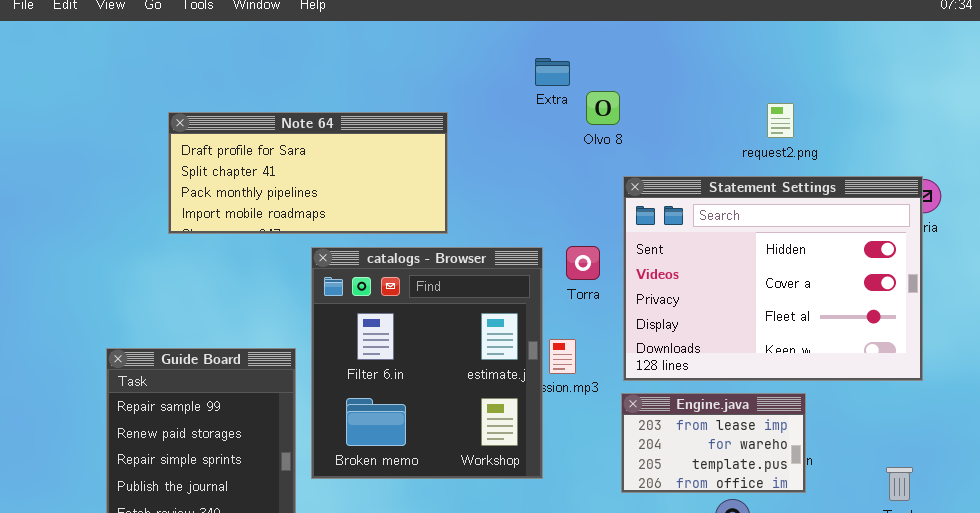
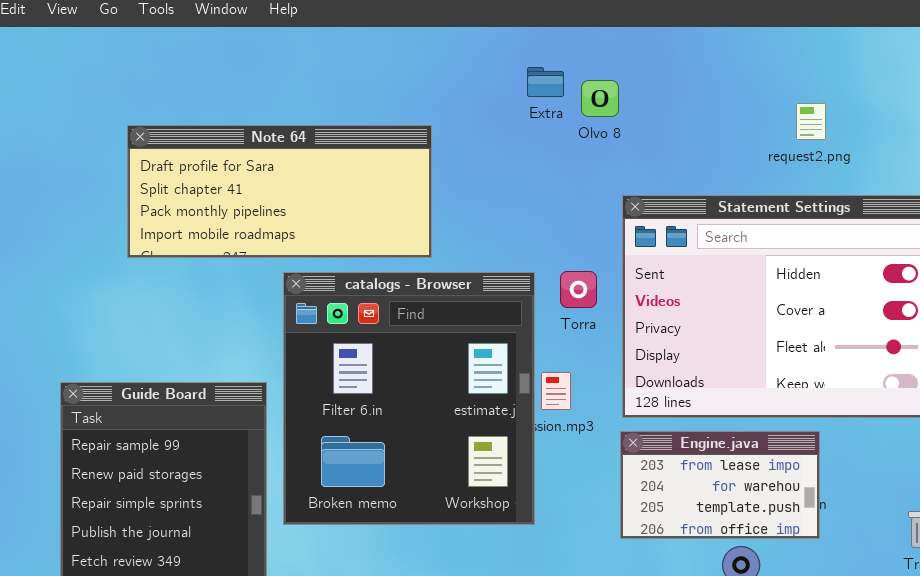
Olvo 8: [586,91,620,125] -> [581,80,619,117], moved
request2.png: [767,103,794,138] -> [796,103,826,140], moved

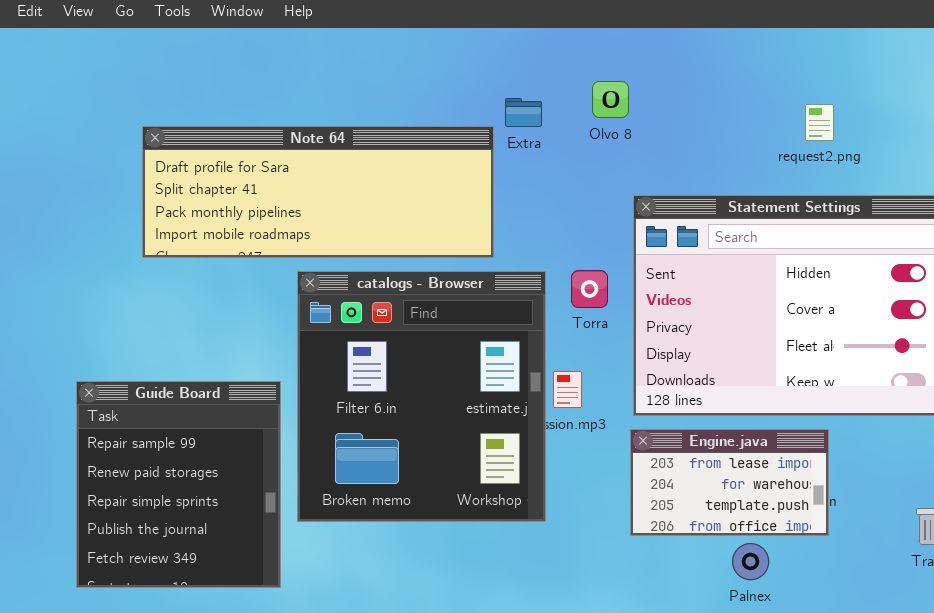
Extra: [527,67,564,97] -> [505,98,542,127], moved
Note 64: [127,125,432,258] -> [142,126,494,258], resized

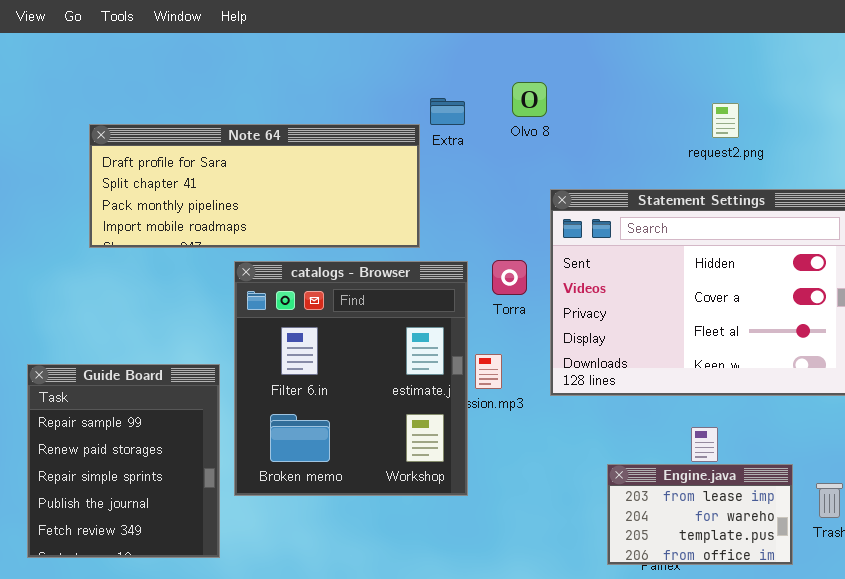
Engine.java: [630,429,829,536] -> [607,464,793,565], moved

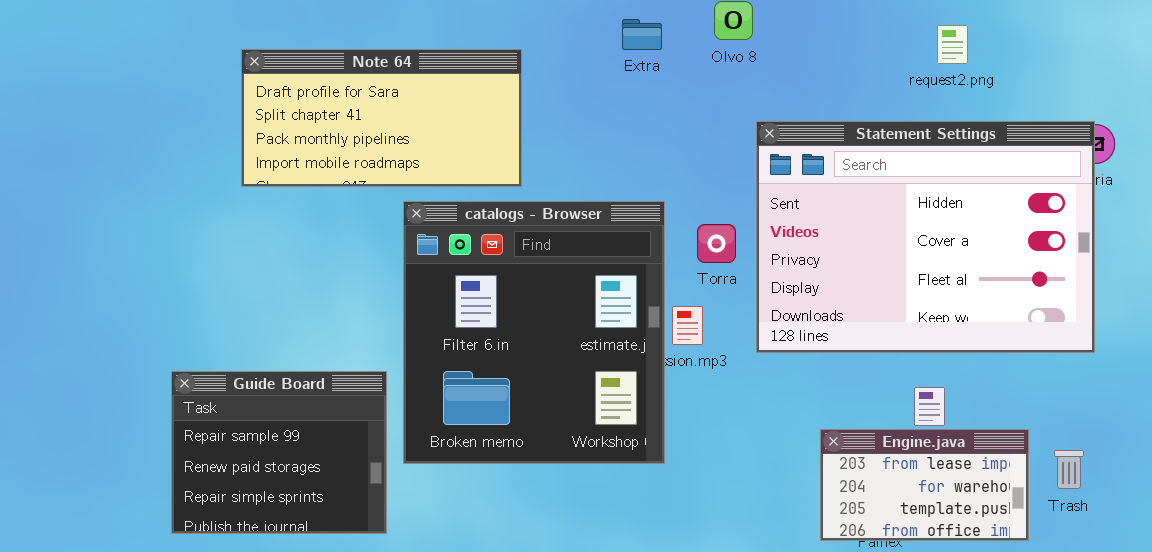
Note 64: [89,124,420,248] -> [241,49,522,187], resized
Torra: [492,260,527,295] -> [697,224,736,263], moved
Guide Board: [27,364,220,558] -> [171,371,387,534], resized

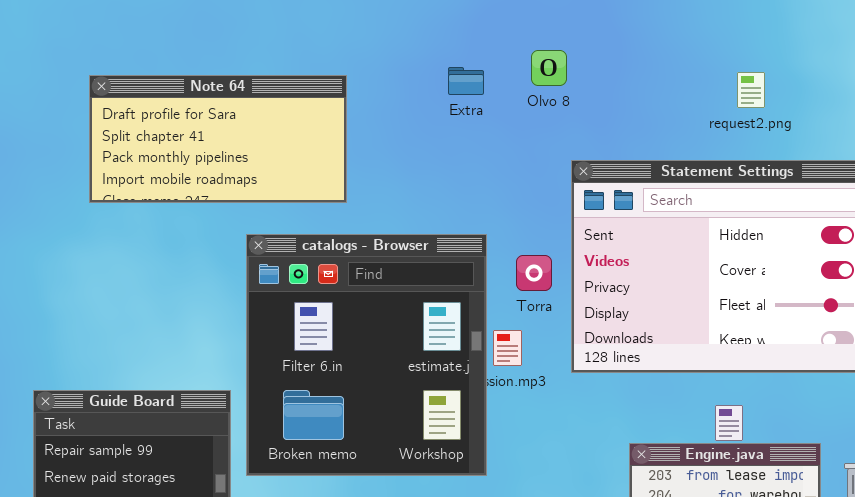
Note 64: [241,49,522,187] -> [89,75,347,203], moved

